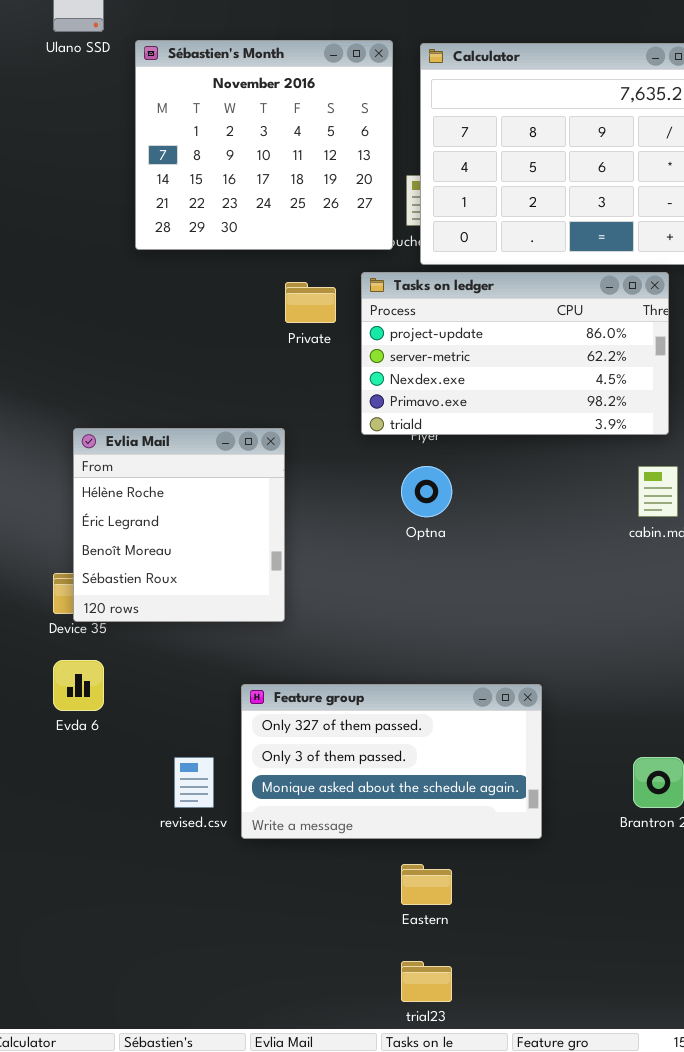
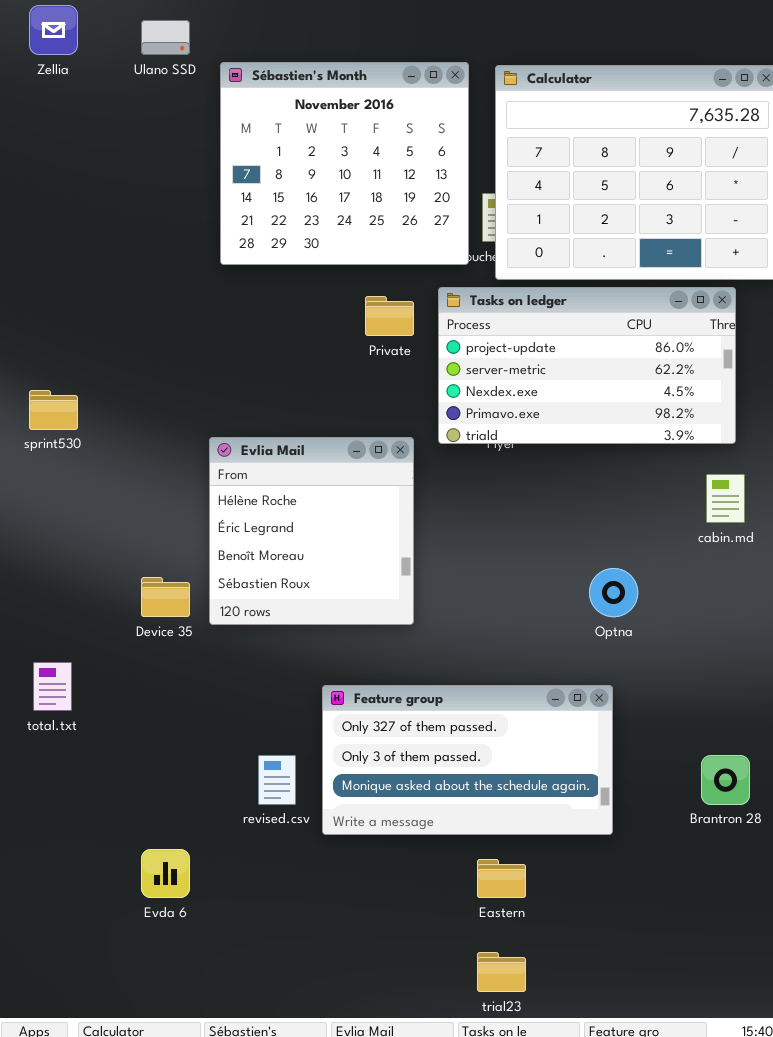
Evlia Mail: [73,428,285,622] -> [209,437,414,625], moved
Optna: [401,466,452,517] -> [589,568,638,617], moved
Evda 6: [53,660,104,711] -> [141,849,190,898], moved

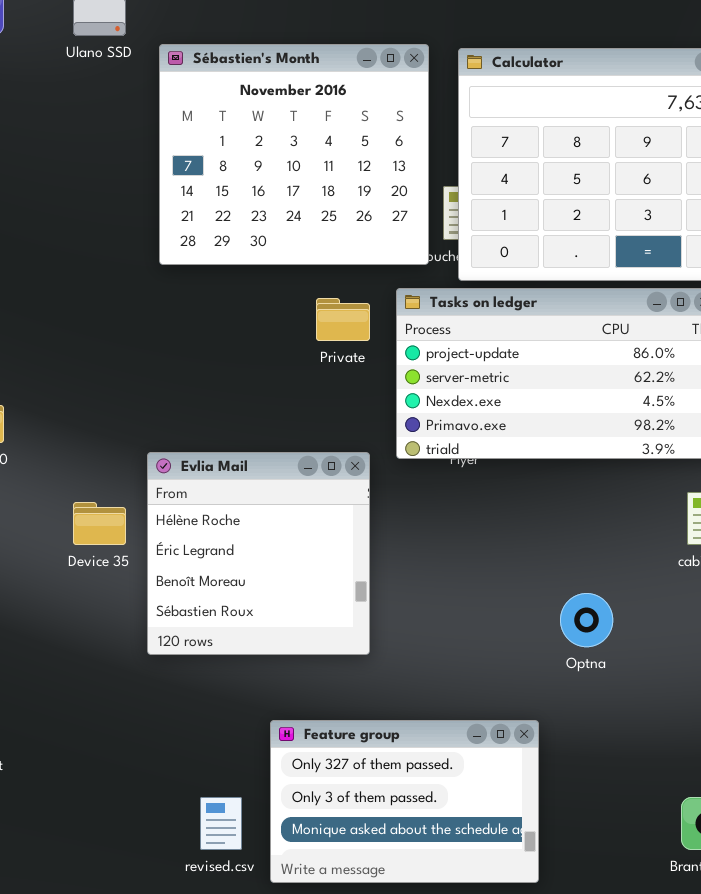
Device 35: [141,577,190,617] -> [73,502,126,545], moved
Feature group: [322,685,613,835] -> [270,720,539,883], resized

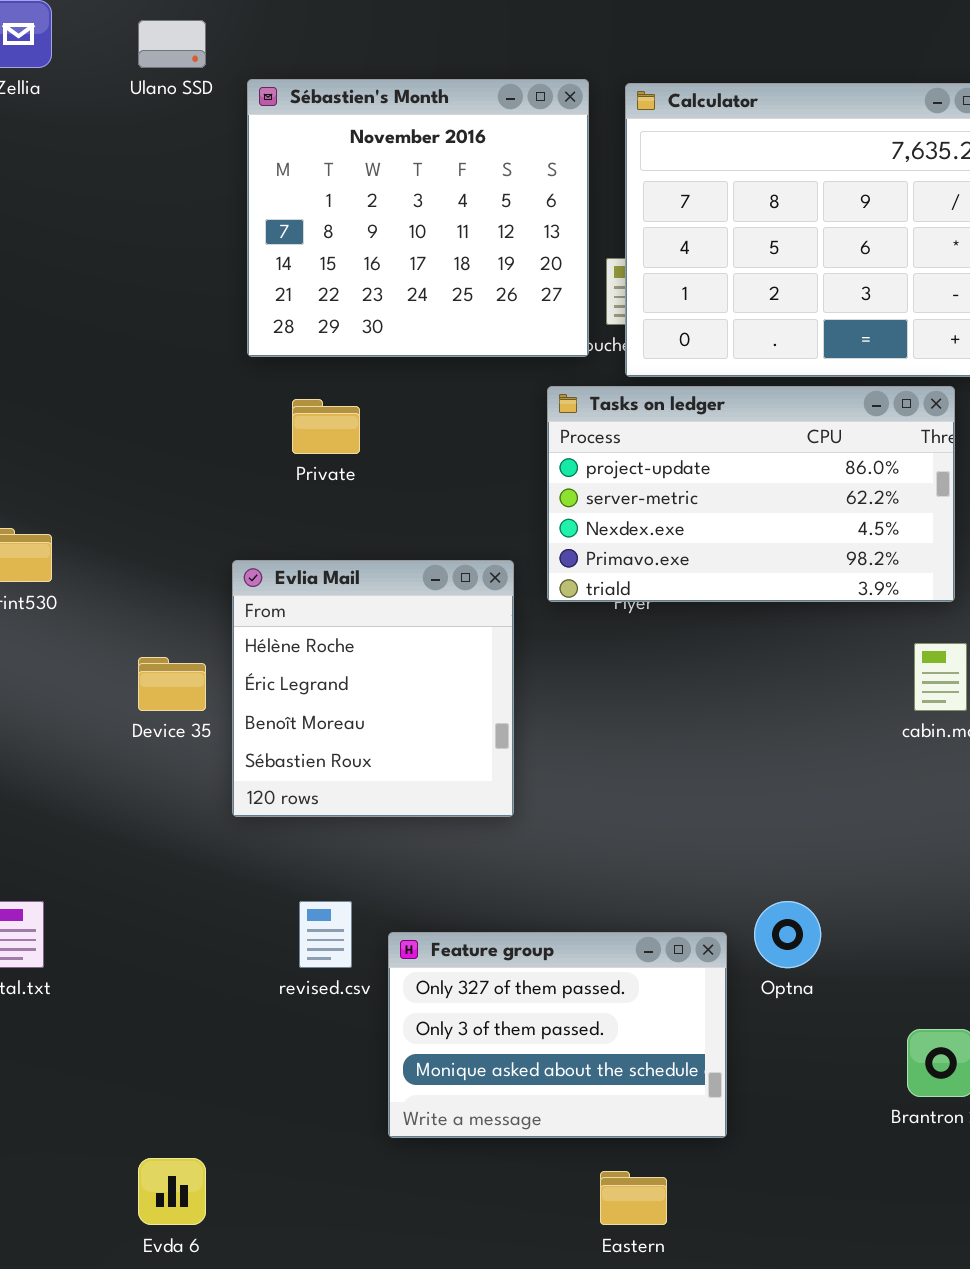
Private: [316,298,370,341] -> [292,399,360,454], moved
Evlia Mail: [147,452,370,655] -> [232,560,514,817], moved
Optna: [560,593,613,647] -> [754,901,821,968], moved
revised.csv: [200,797,242,850] -> [299,901,352,968], moved

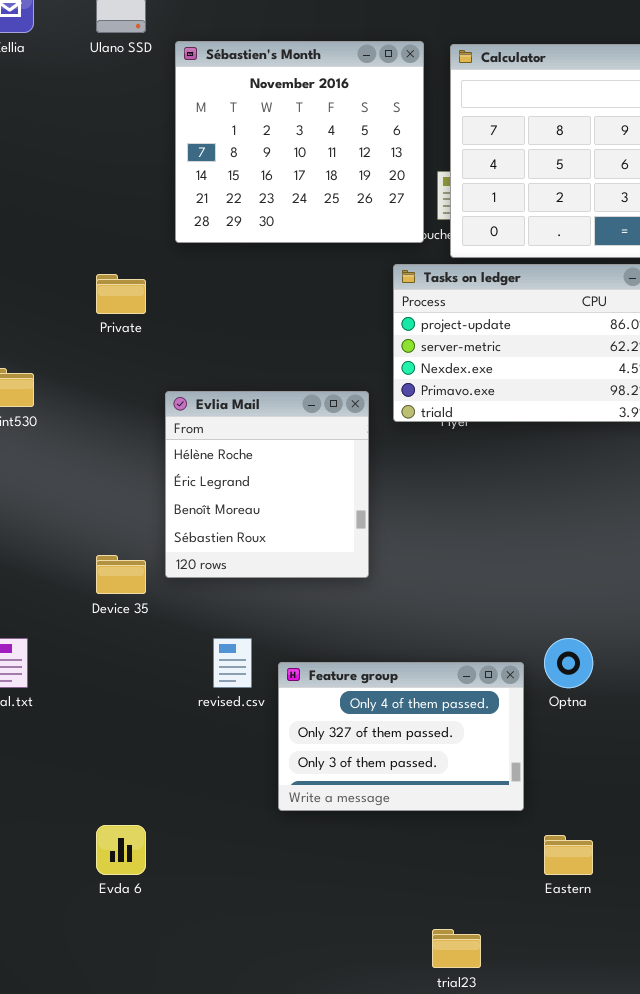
Private: [292,399,360,454] -> [96,274,146,314], moved
Device 35: [138,657,206,711] -> [96,555,146,594], moved
Feature group: [388,932,727,1138] -> [278,662,524,811], scrolled up 1 row
Eastern: [600,1171,667,1225] -> [544,835,593,875], moved

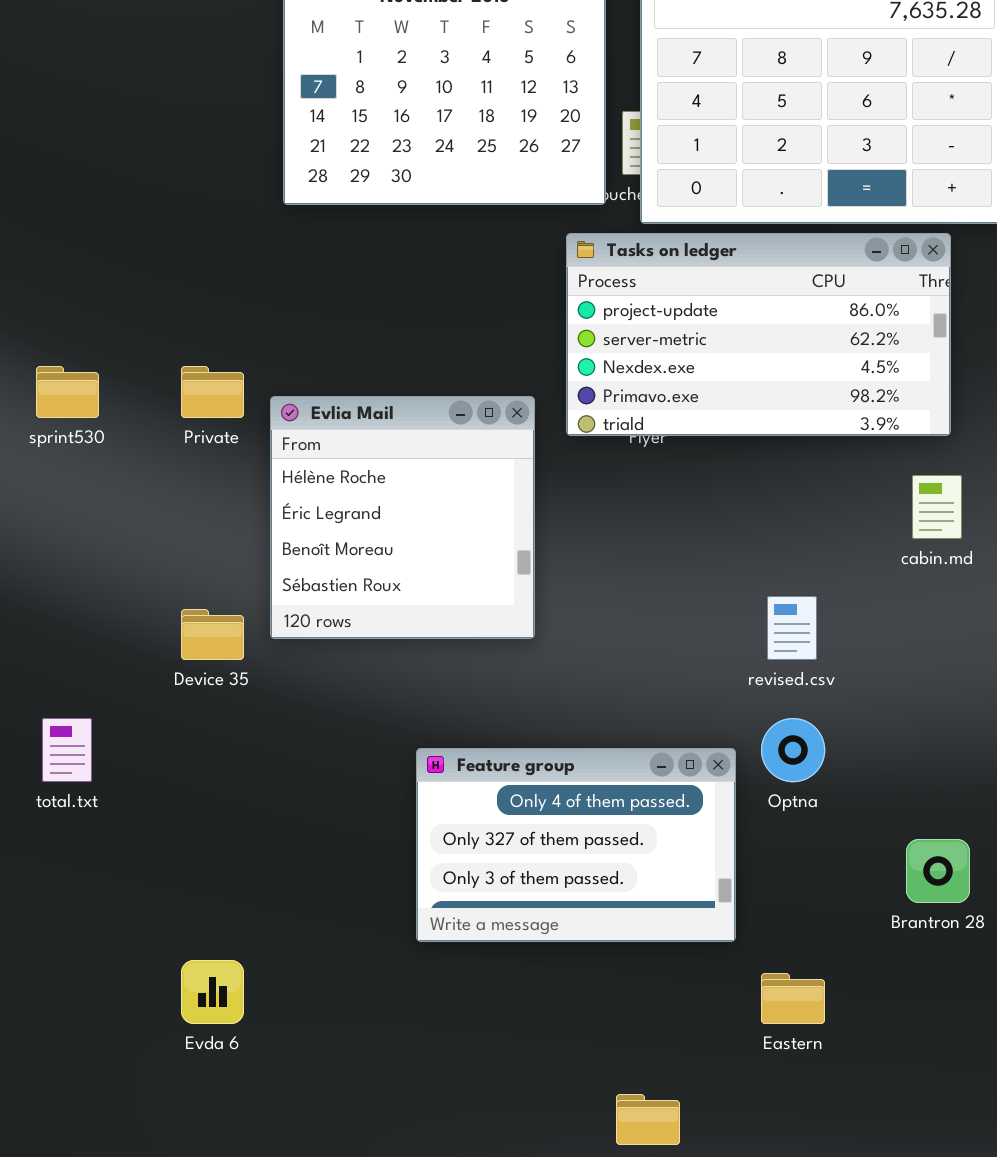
Private: [96,274,146,314] -> [181,366,244,418], moved
revised.csv: [213,638,252,688] -> [767,596,817,660], moved

